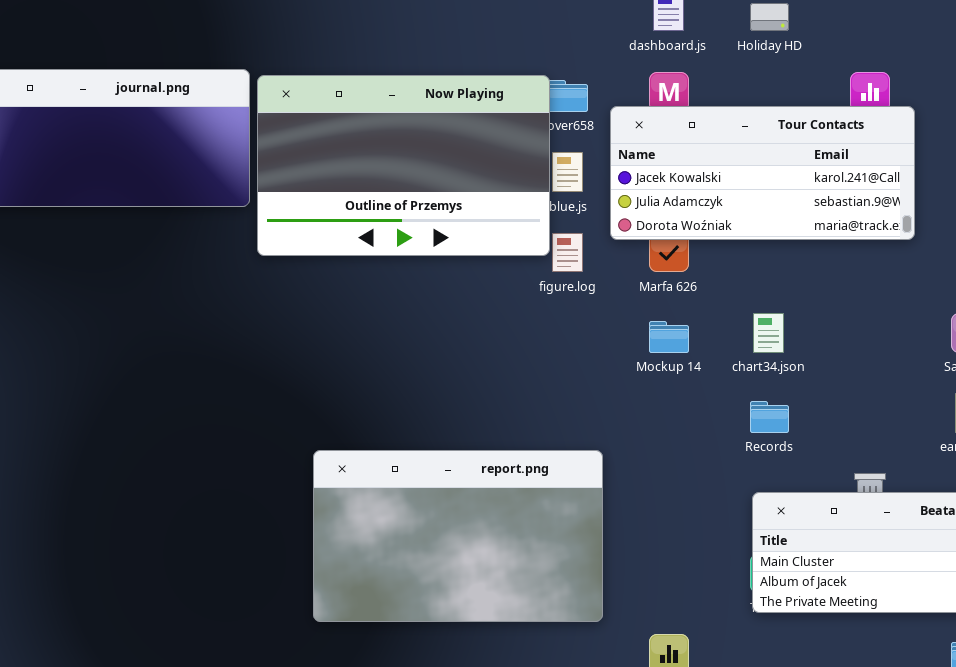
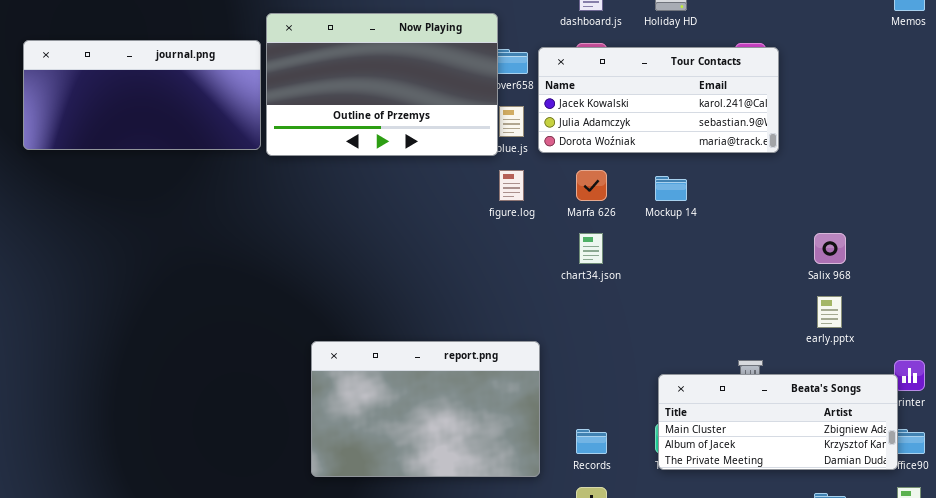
Now Playing: [257,75,550,256] -> [266,13,498,156], moved
Tour Contacts: [610,106,915,240] -> [538,47,779,153], moved
chart34.json: [753,313,784,353] -> [579,233,603,264], moved
Mockup 14: [649,321,689,353] -> [655,176,687,201], moved
Records: [750,401,789,433] -> [576,429,607,454], moved

